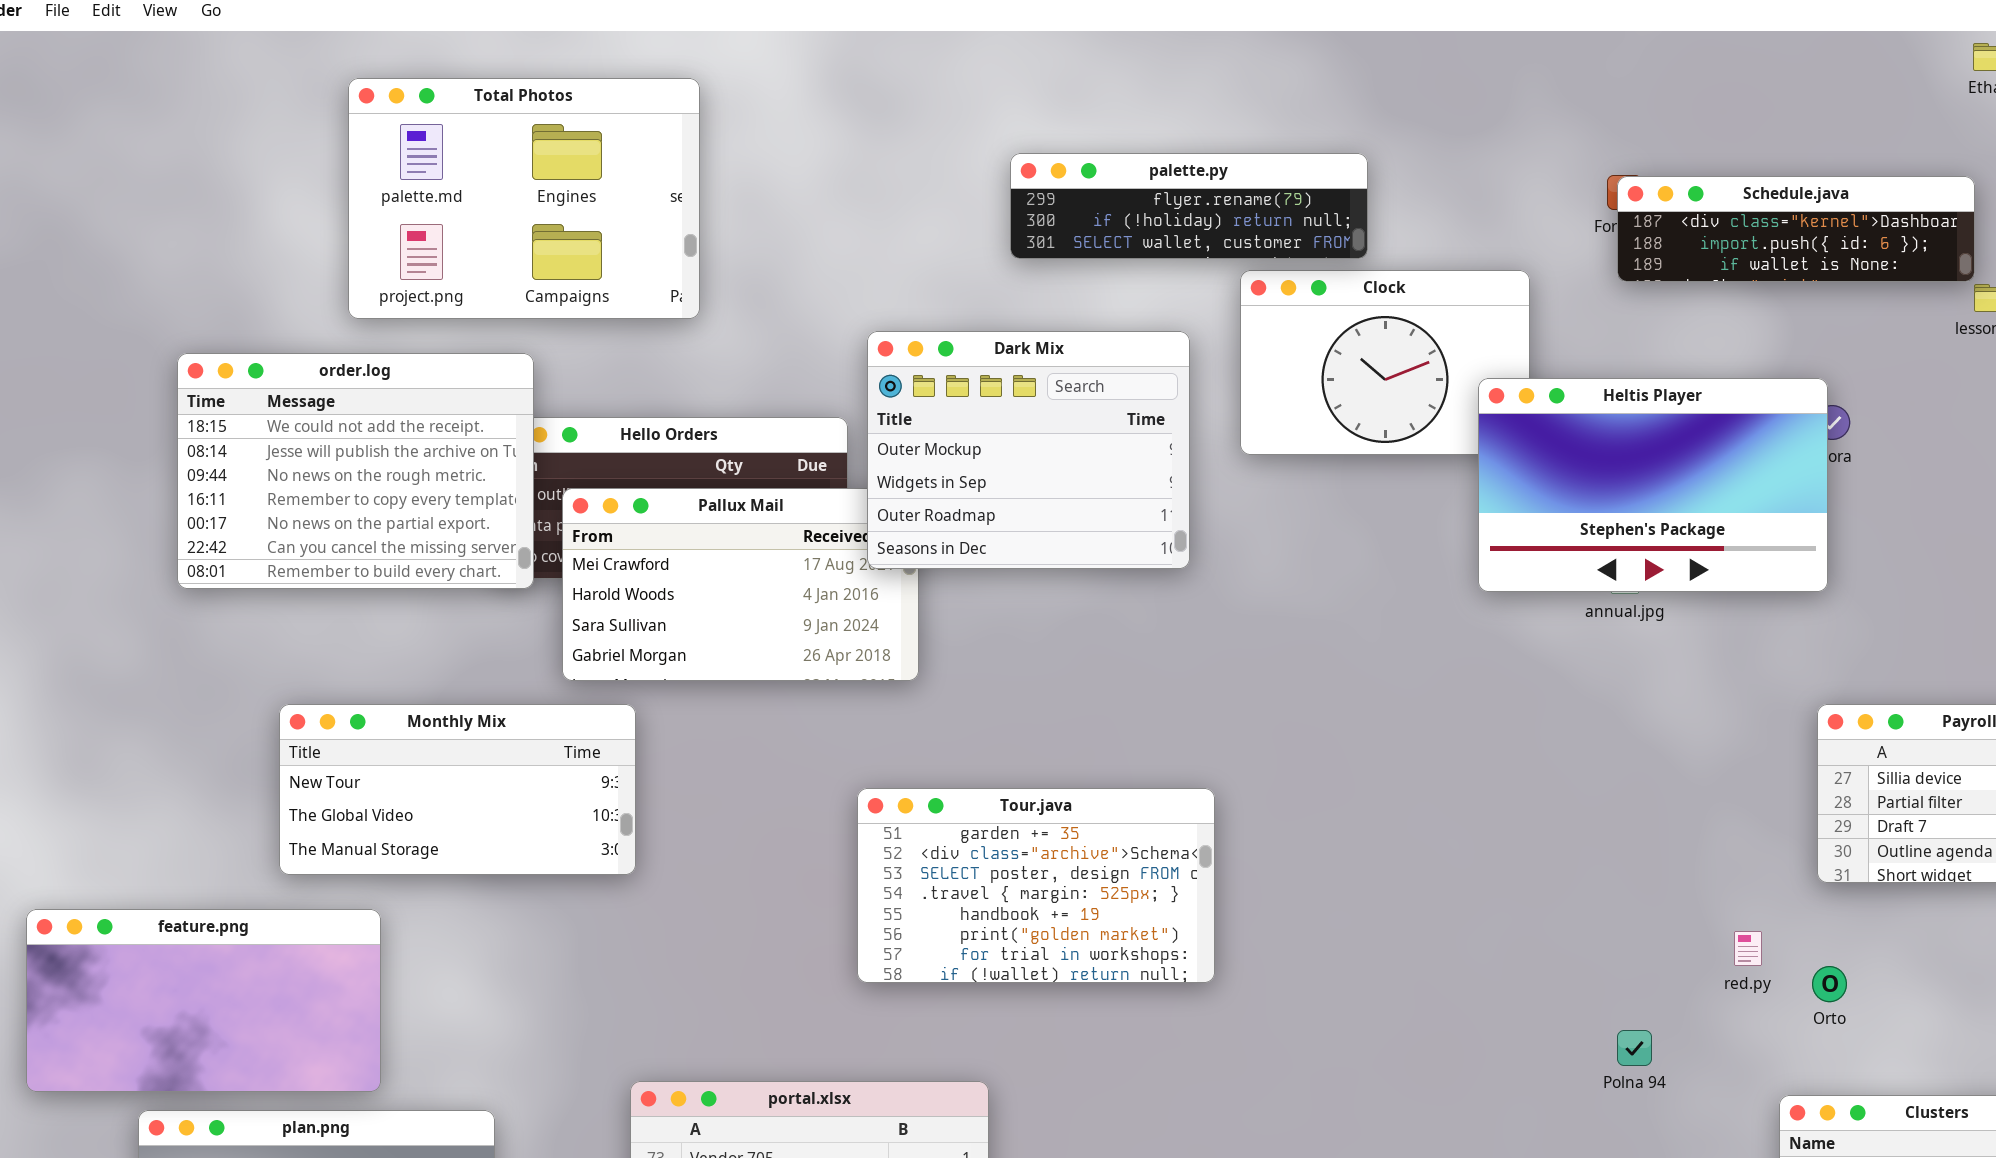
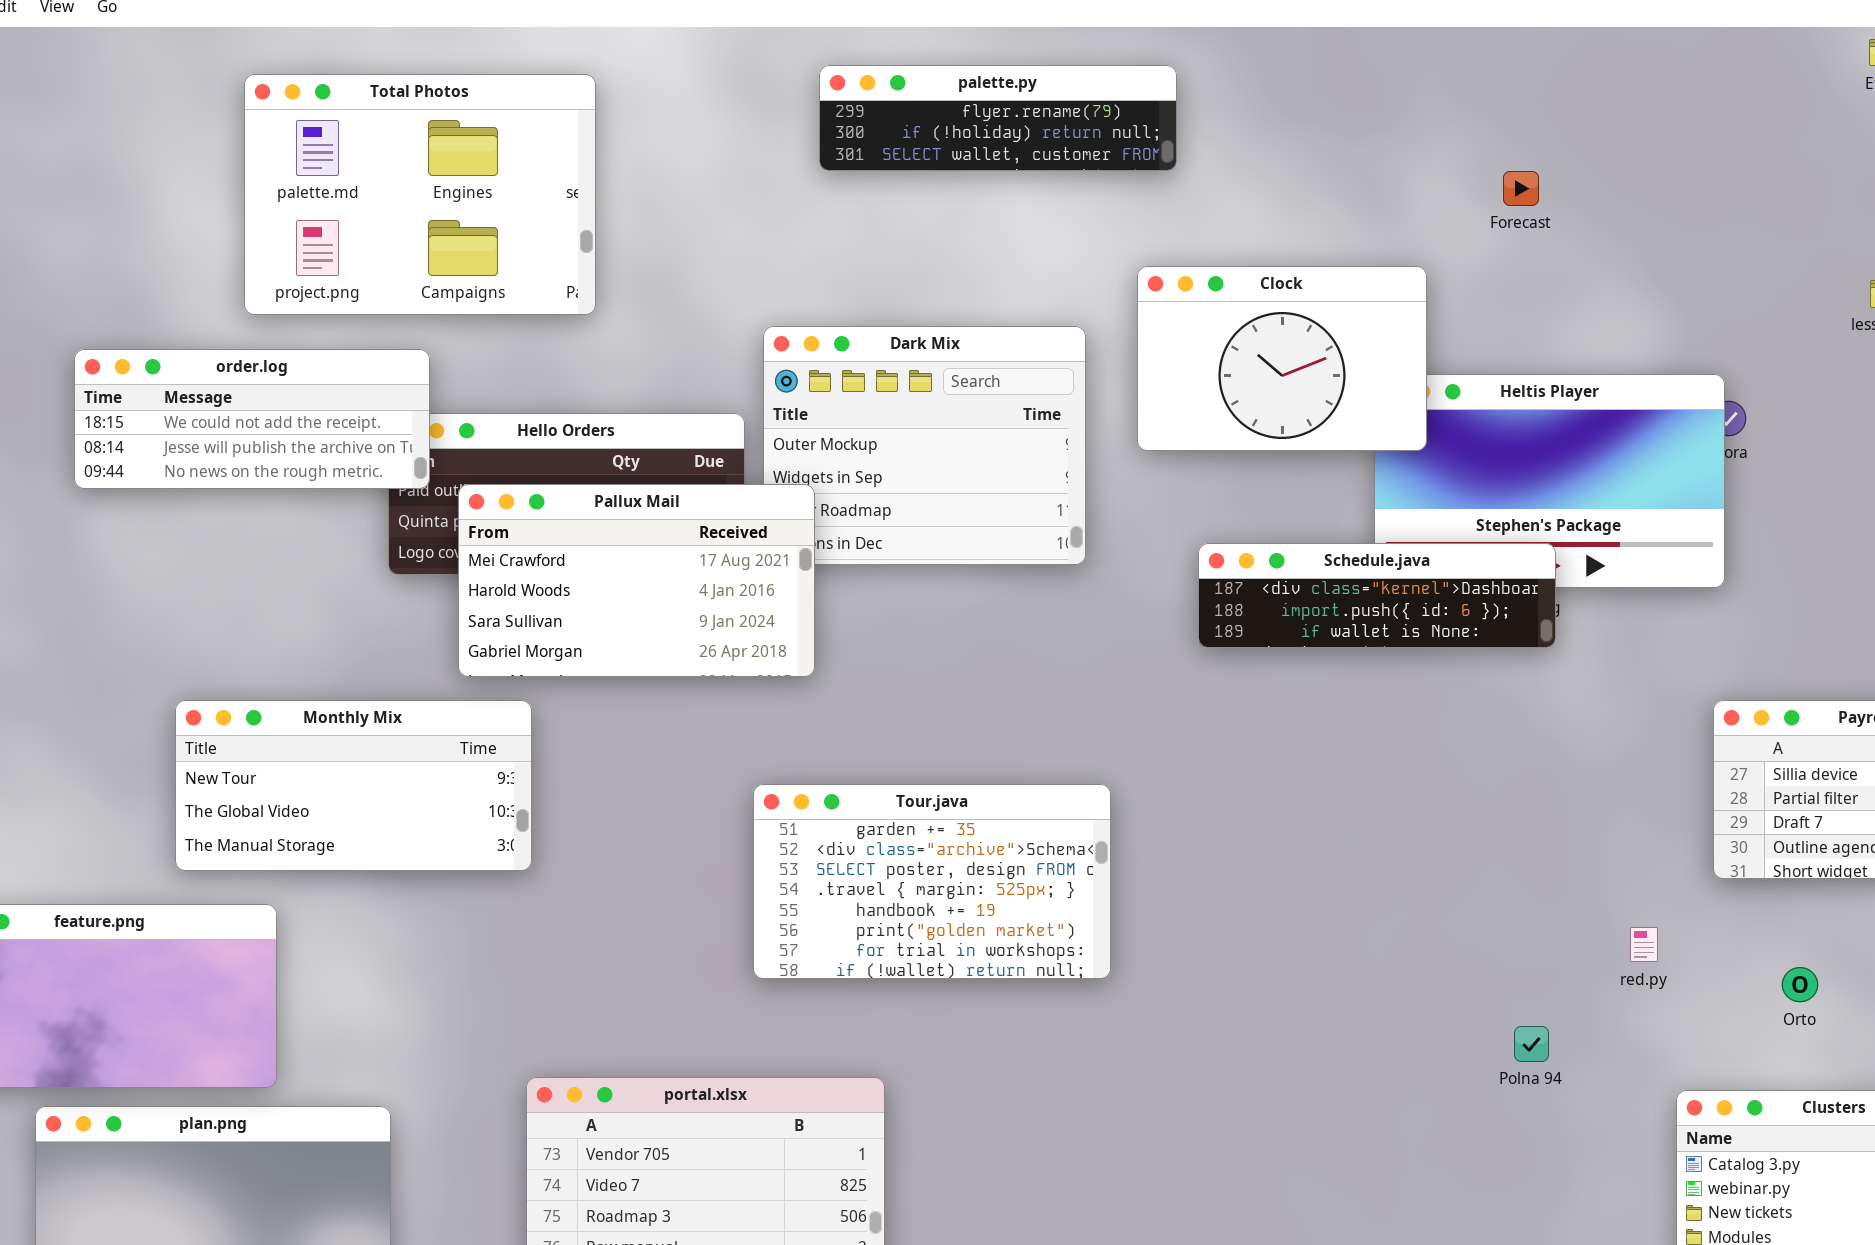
palette.py: [1010,153,1368,259] -> [819,65,1177,171], moved
Schedule.java: [1617,176,1975,282] -> [1198,543,1556,648], moved
Clock: [1240,270,1530,455] -> [1137,266,1427,451], raised
order.log: [177,353,534,589] -> [74,349,430,489], resized
Pallux Mail: [562,488,919,681] -> [458,484,815,677], raised
Orto: [1812,966,1847,1002] -> [1782,967,1818,1002], moved

